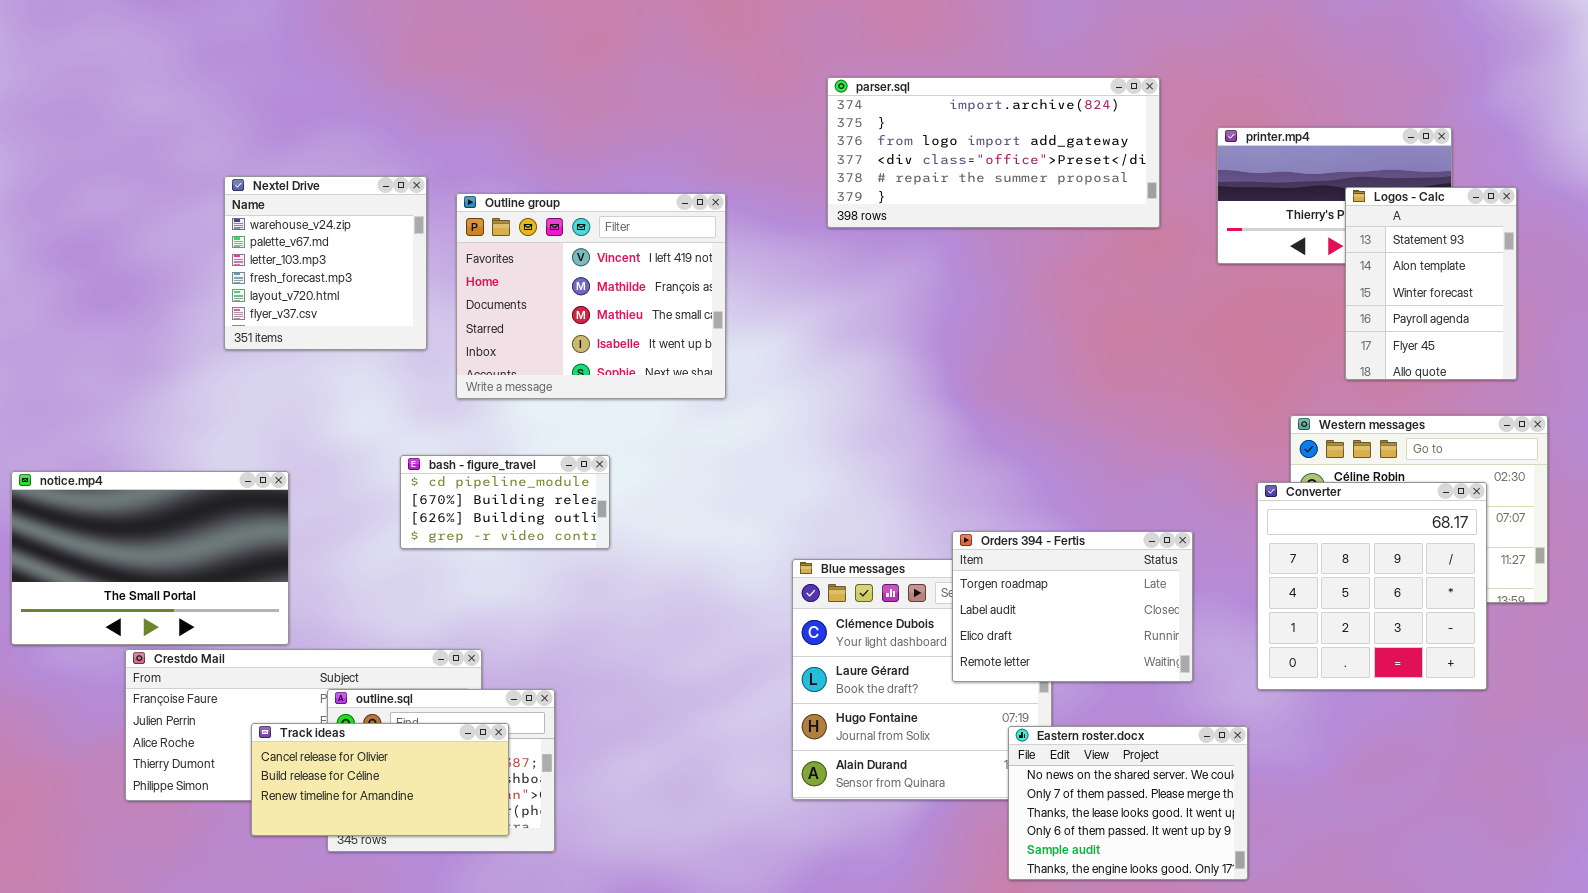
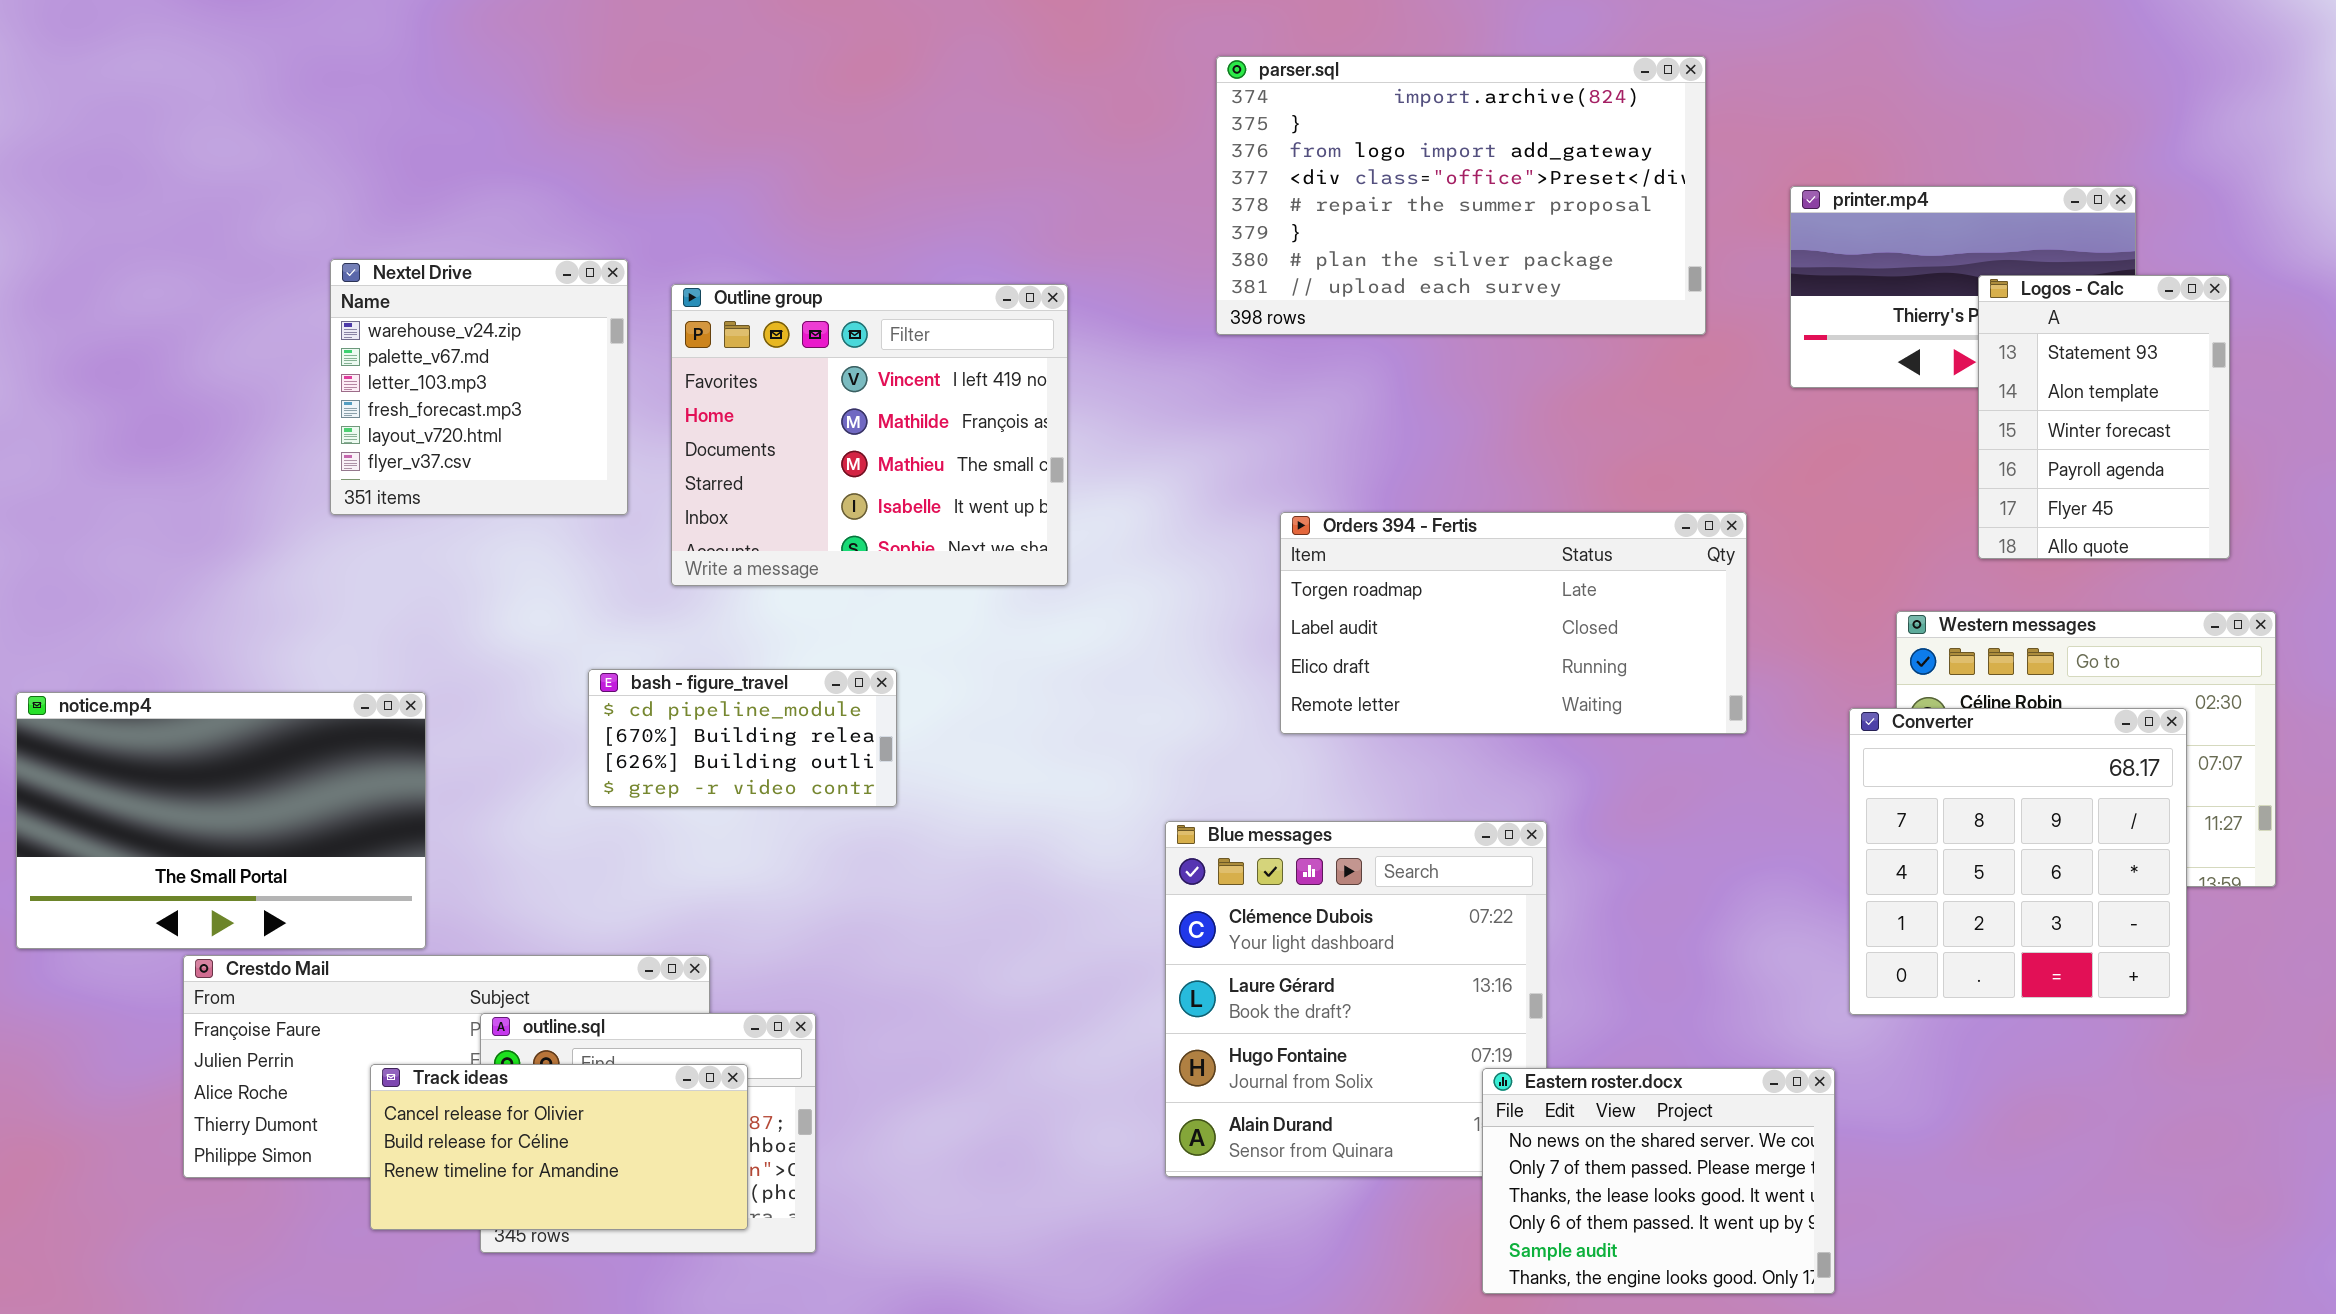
parser.sql: [827,77,1160,228] -> [1216,56,1706,335], resized
Orders 394 - Fertis: [952,531,1193,682] -> [1280,512,1747,734], moved, resized

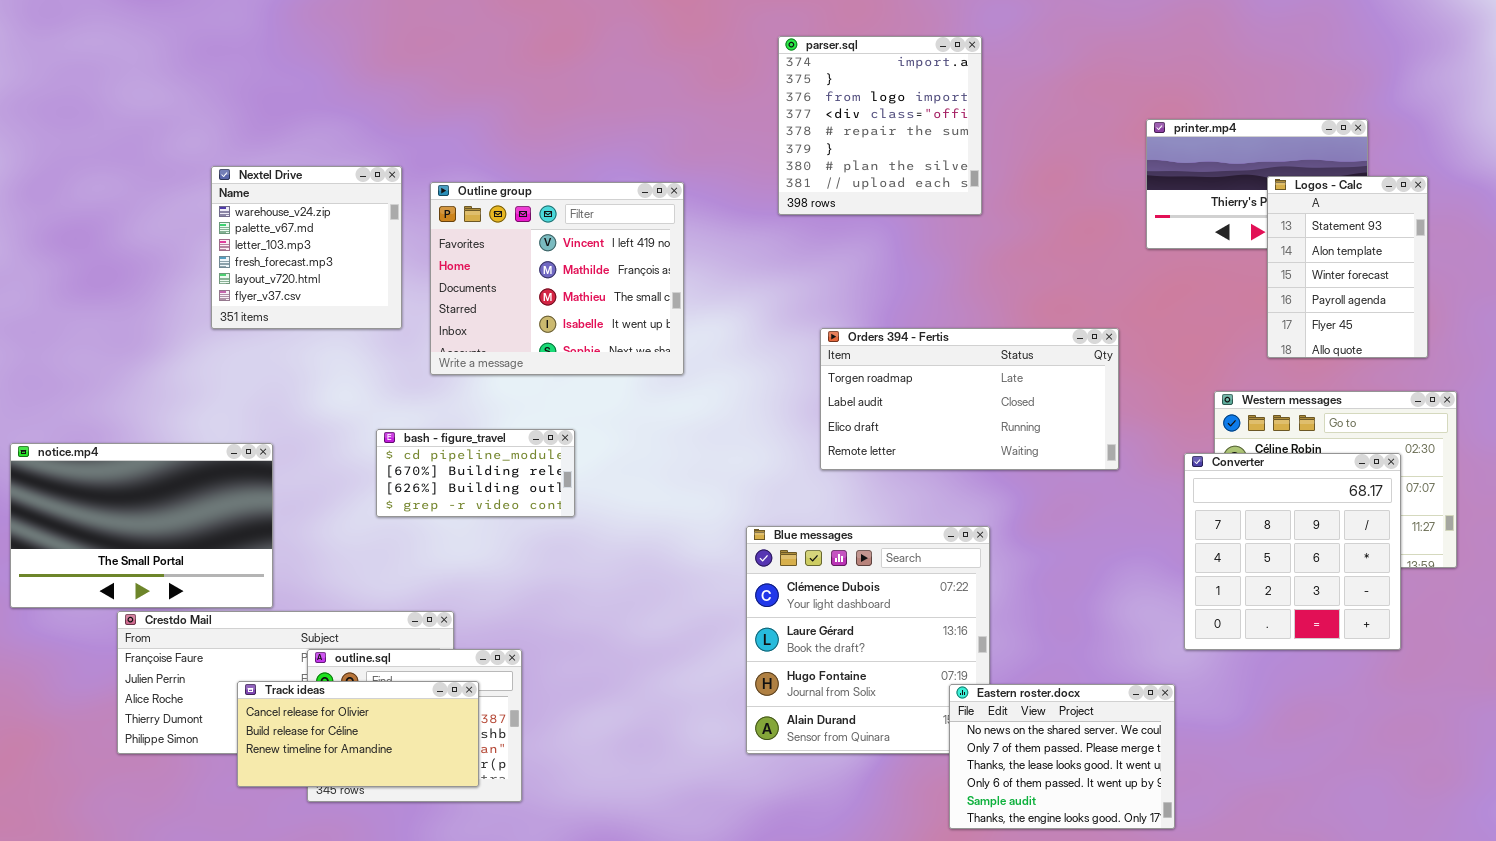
parser.sql: [1216,56,1706,335] -> [778,36,982,215], resized

